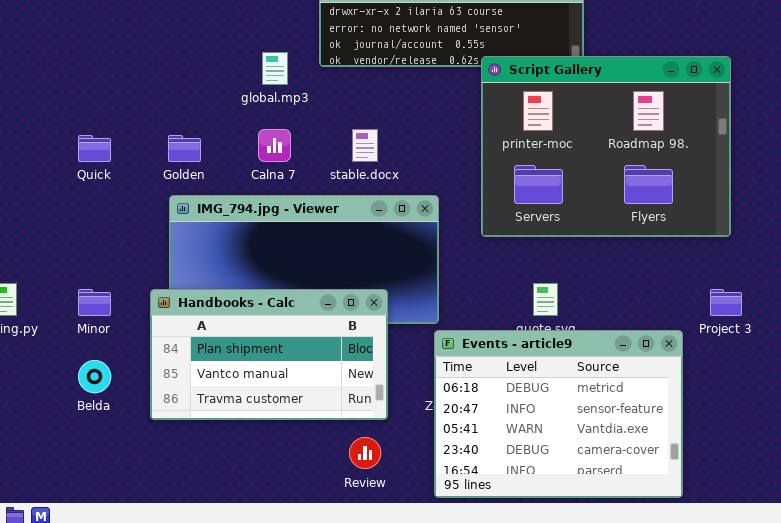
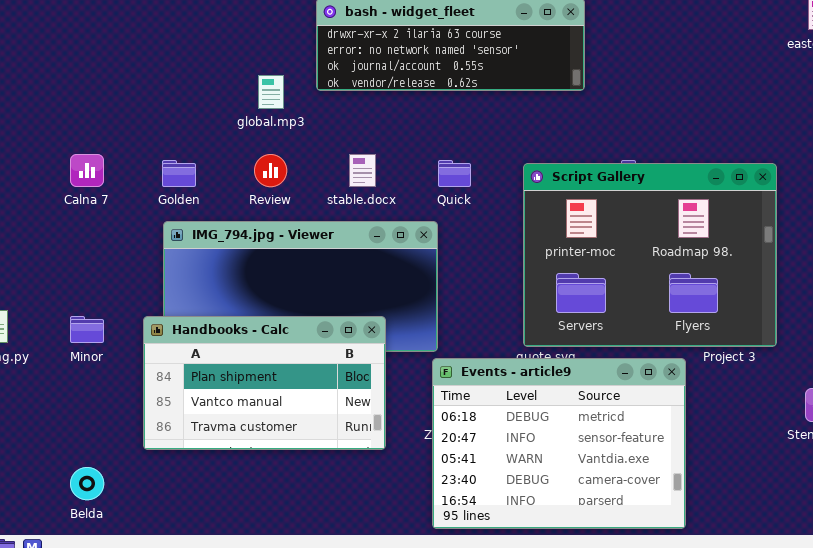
Script Gallery: [481,56,731,237] -> [523,163,777,347], moved
Calna 7: [258,129,291,162] -> [70,154,104,187], moved
Quick: [78,135,111,162] -> [438,160,471,187], moved
Belda: [78,360,111,393] -> [70,467,104,500], moved
Review: [349,437,381,469] -> [254,154,287,187], moved

